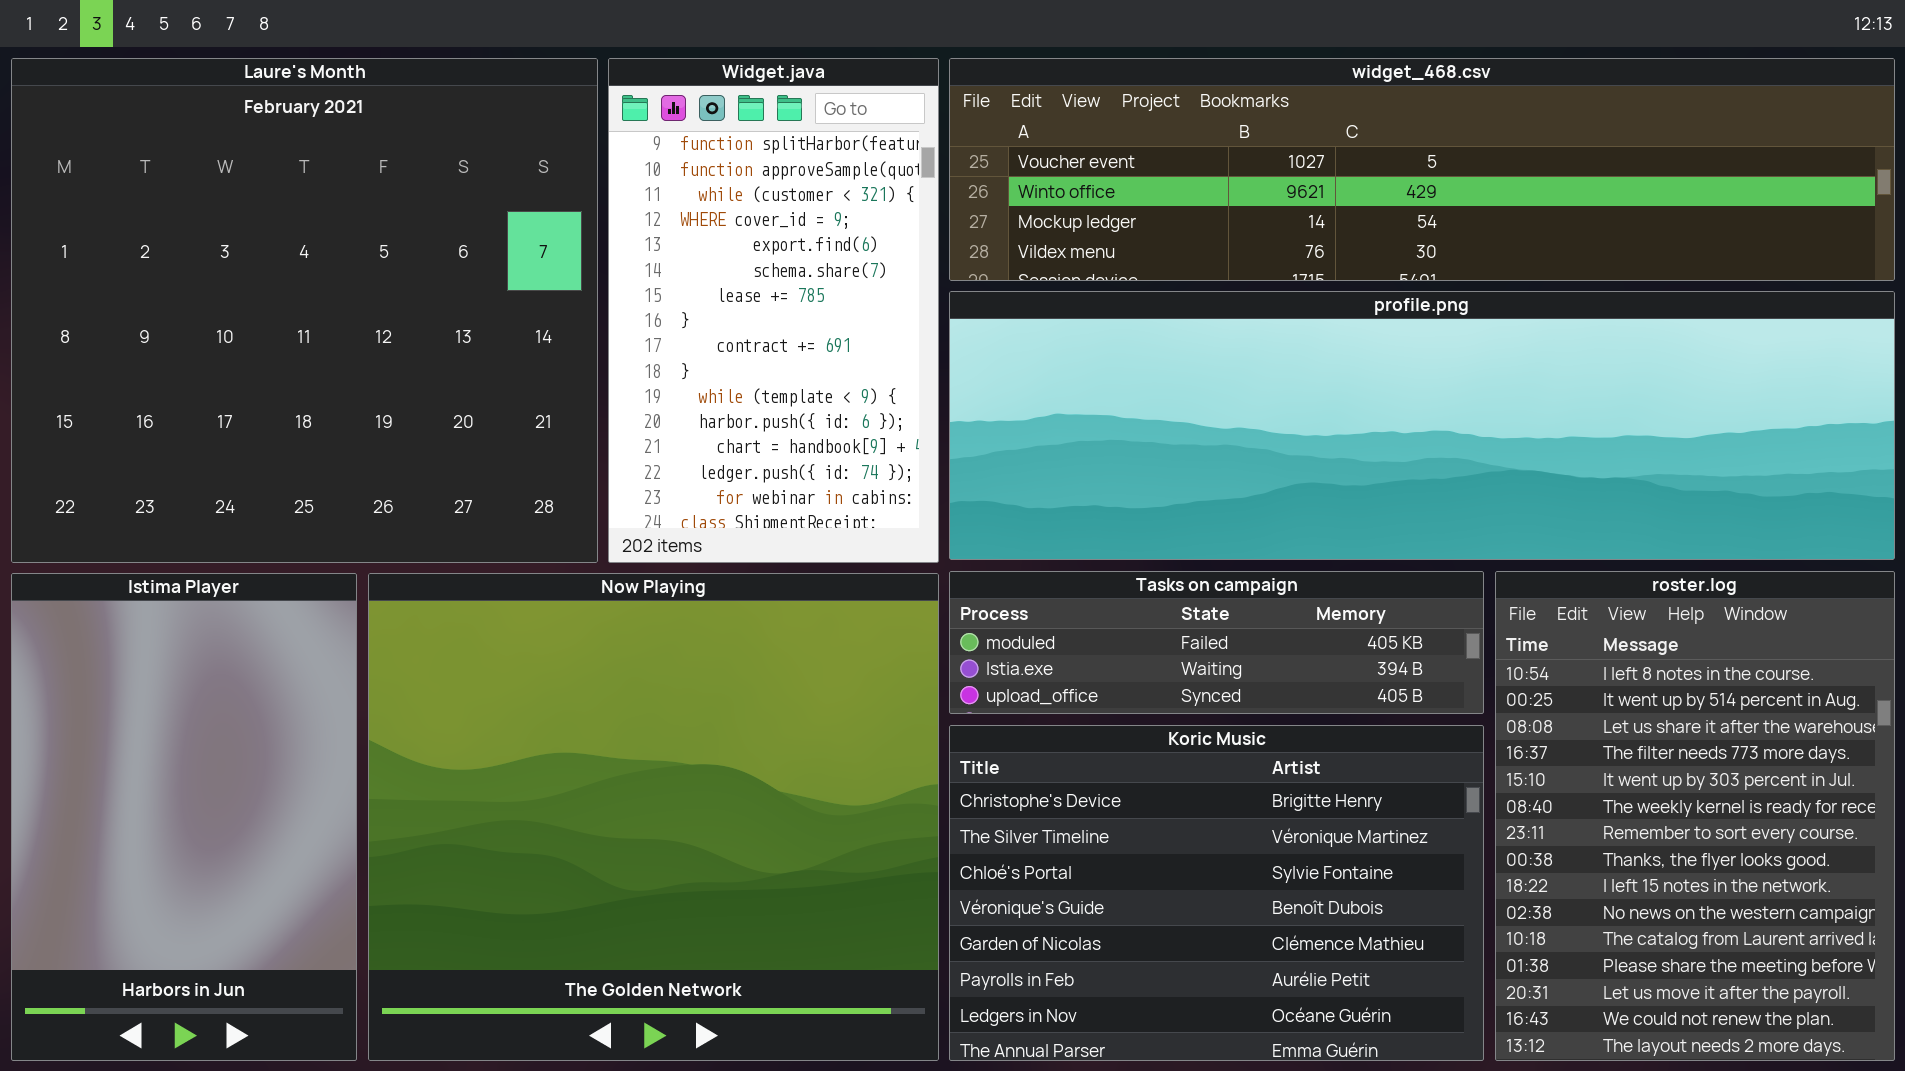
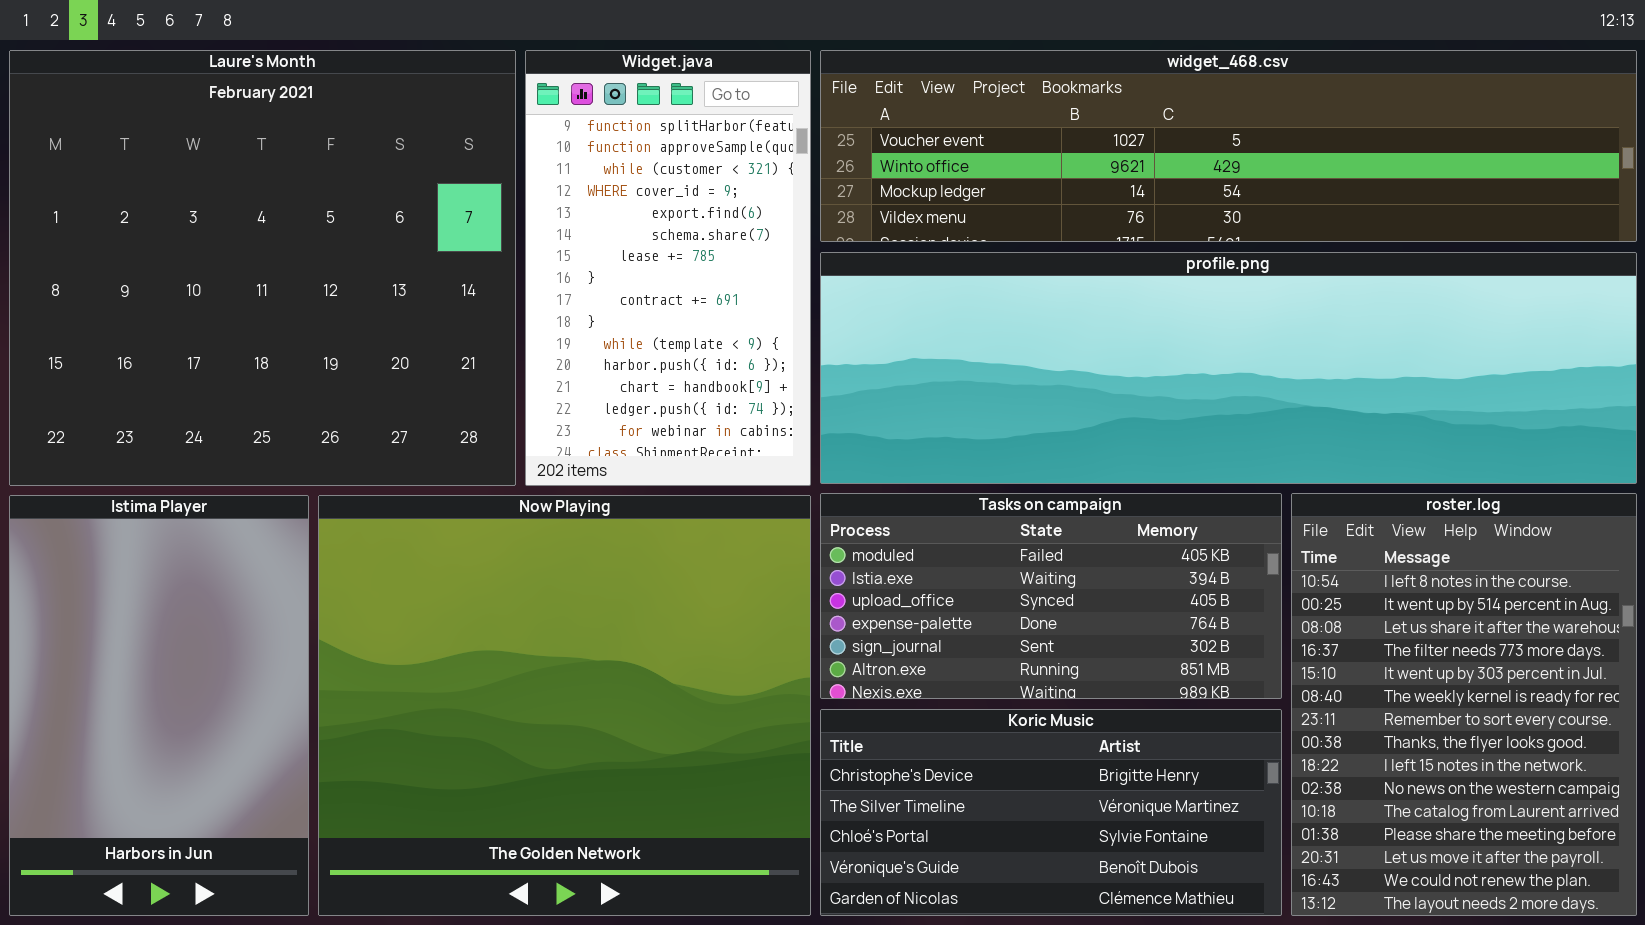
Tasks on campaign: [949,571,1484,714] -> [820,493,1282,699], resized
Koric Music: [949,725,1484,1061] -> [820,709,1282,916], resized

